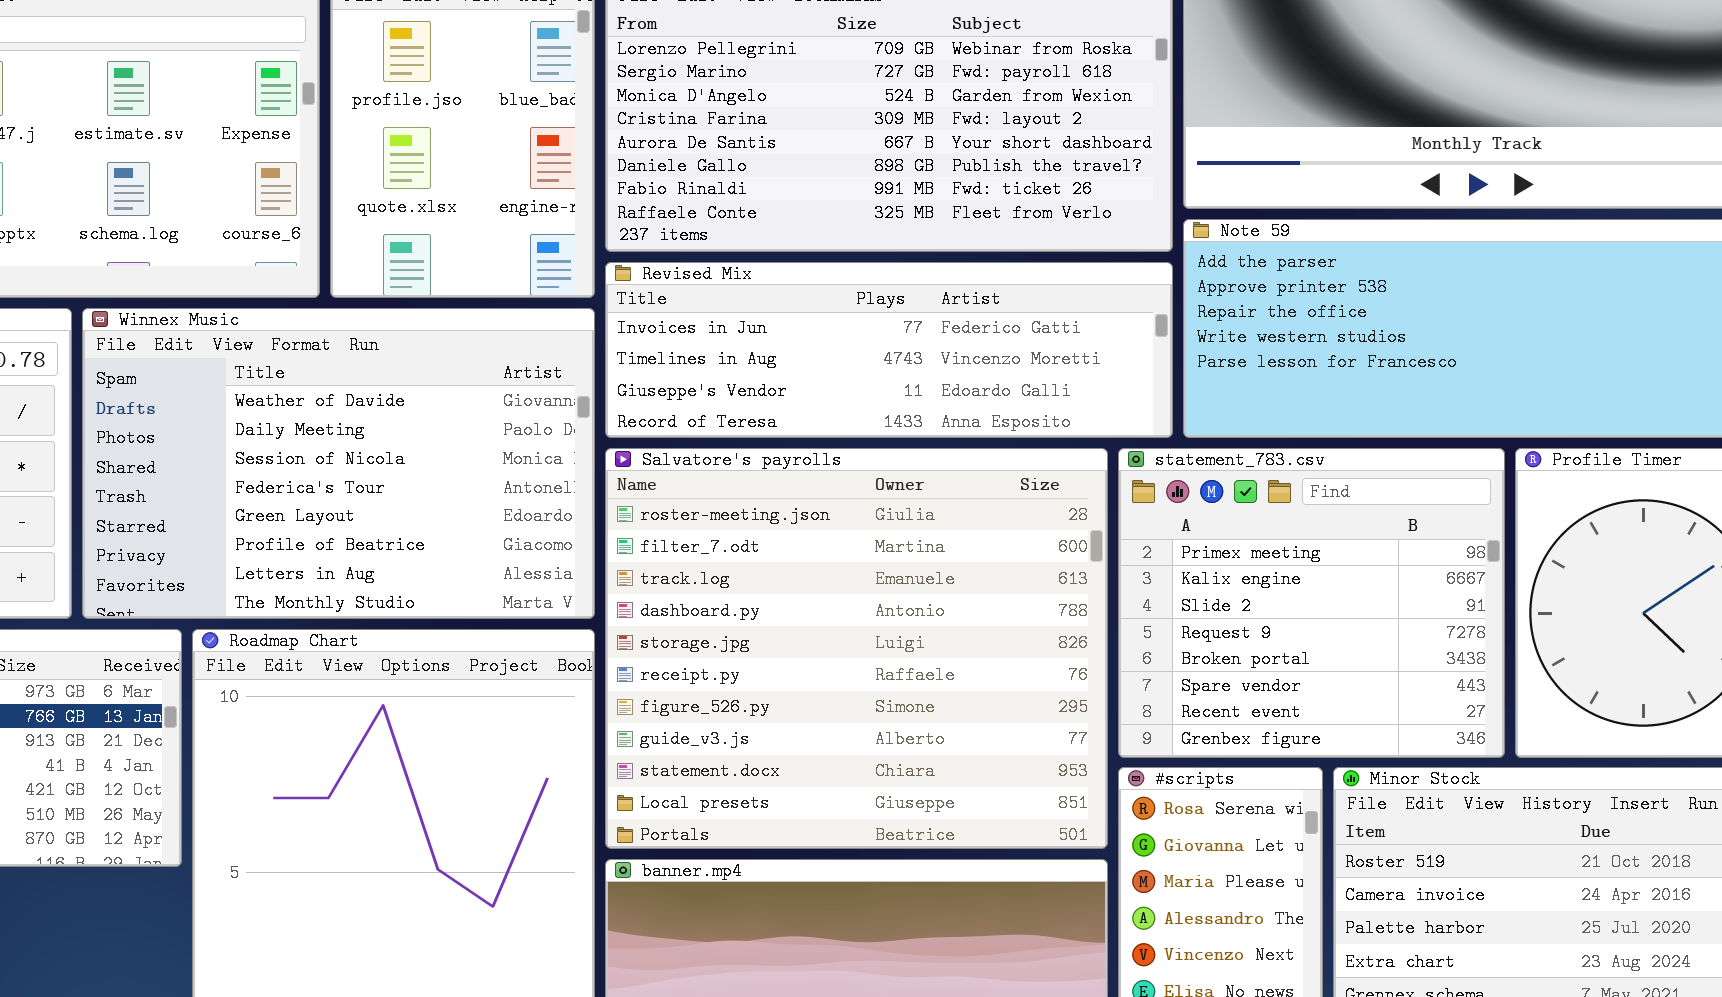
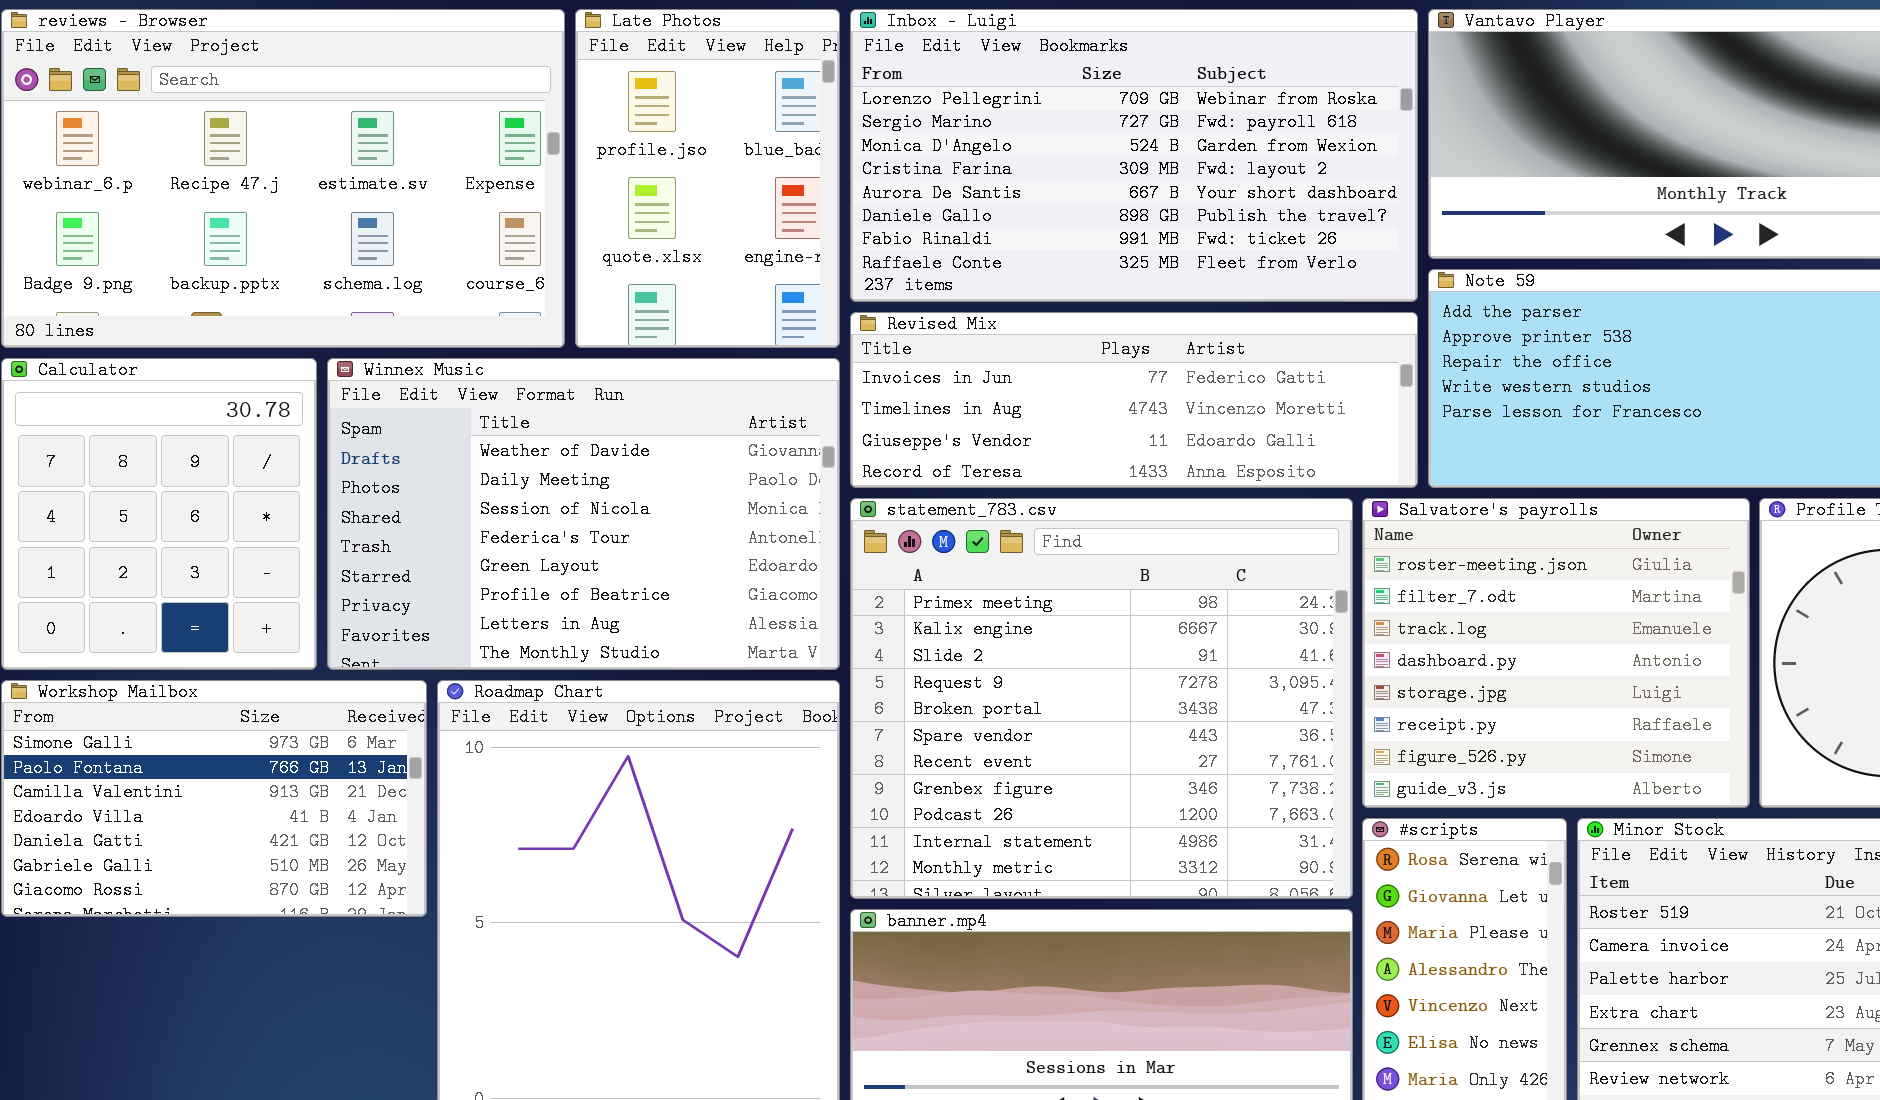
Salvatore's payrolls: [605,448,1108,849] -> [1362,498,1750,808], moved, resized
statement_783.csv: [1118,448,1505,758] -> [850,498,1353,899], moved, resized

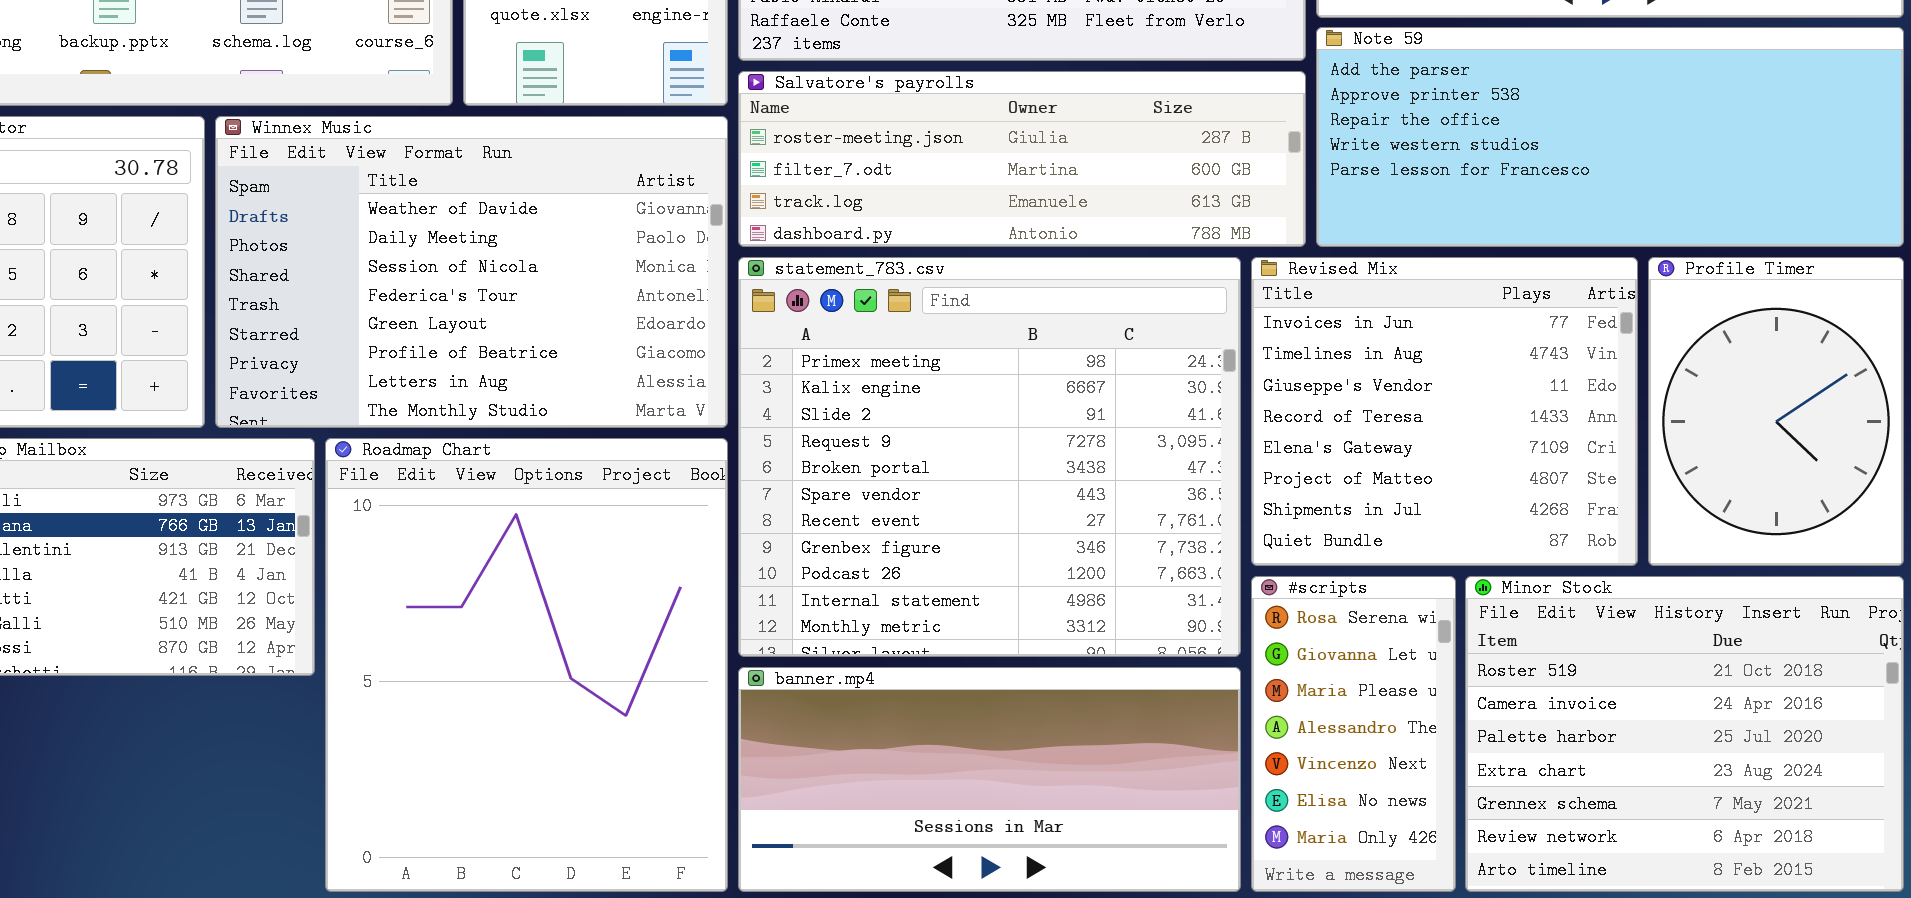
Revised Mix: [850,312,1418,488] -> [1251,257,1638,566], moved, resized
Salvatore's payrolls: [1362,498,1750,808] -> [738,71,1306,247], moved, resized

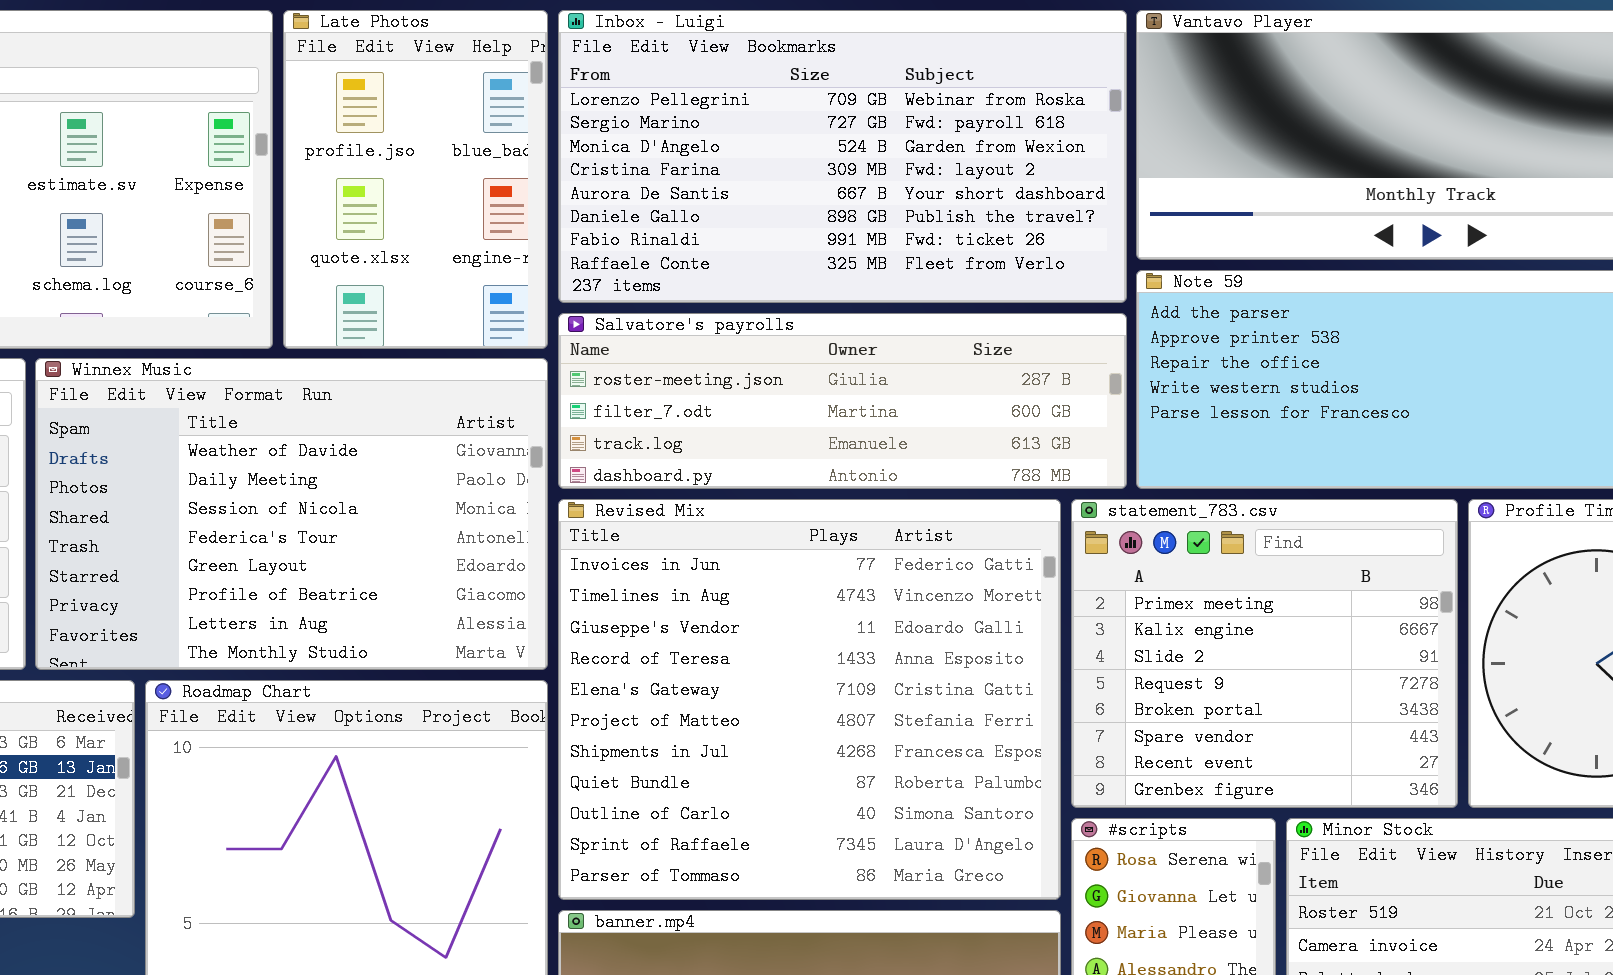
statement_783.csv: [738,257,1241,657] -> [1071,499,1458,808], moved, resized
Revised Mix: [1251,257,1638,566] -> [558,499,1061,900], moved, resized

